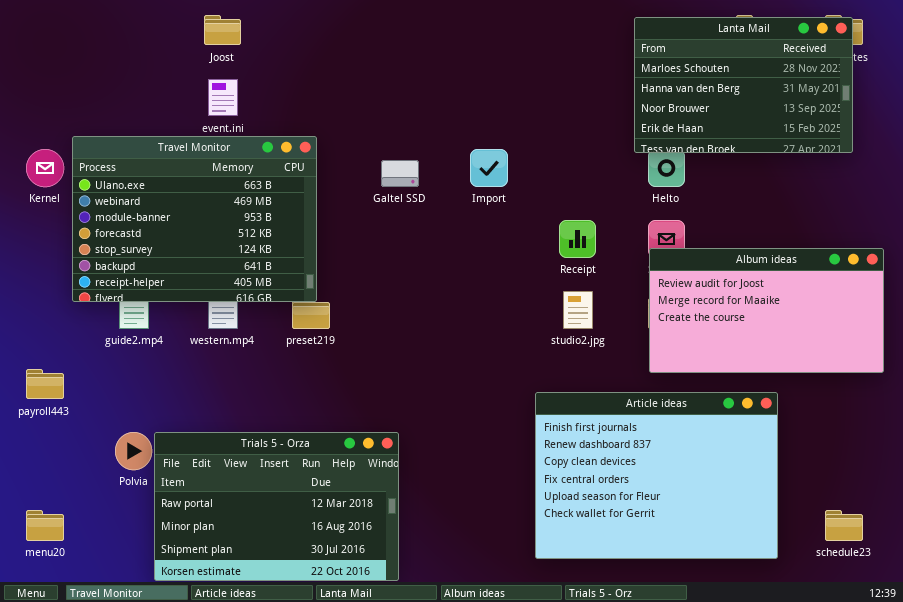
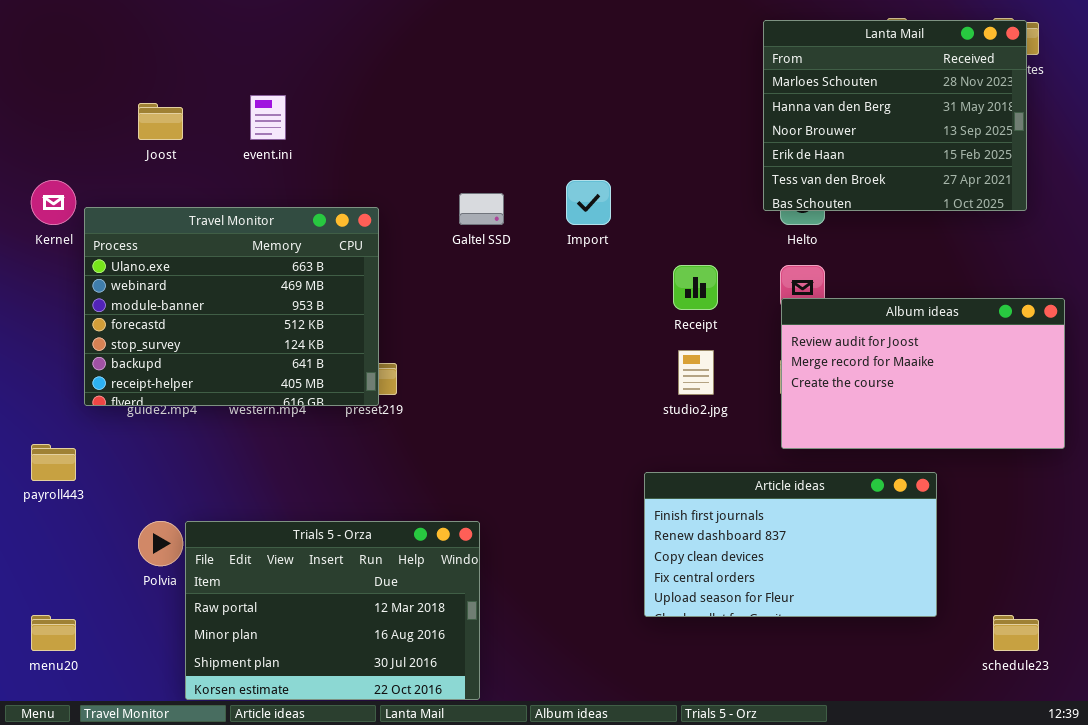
Joost: [204,15,241,45] -> [138,103,183,140], moved
Lanta Mail: [634,17,853,153] -> [763,20,1027,211], resized
Travel Monitor: [72,136,317,302] -> [84,207,379,406], moved
Article ideas: [535,392,778,559] -> [644,472,937,617], resized

